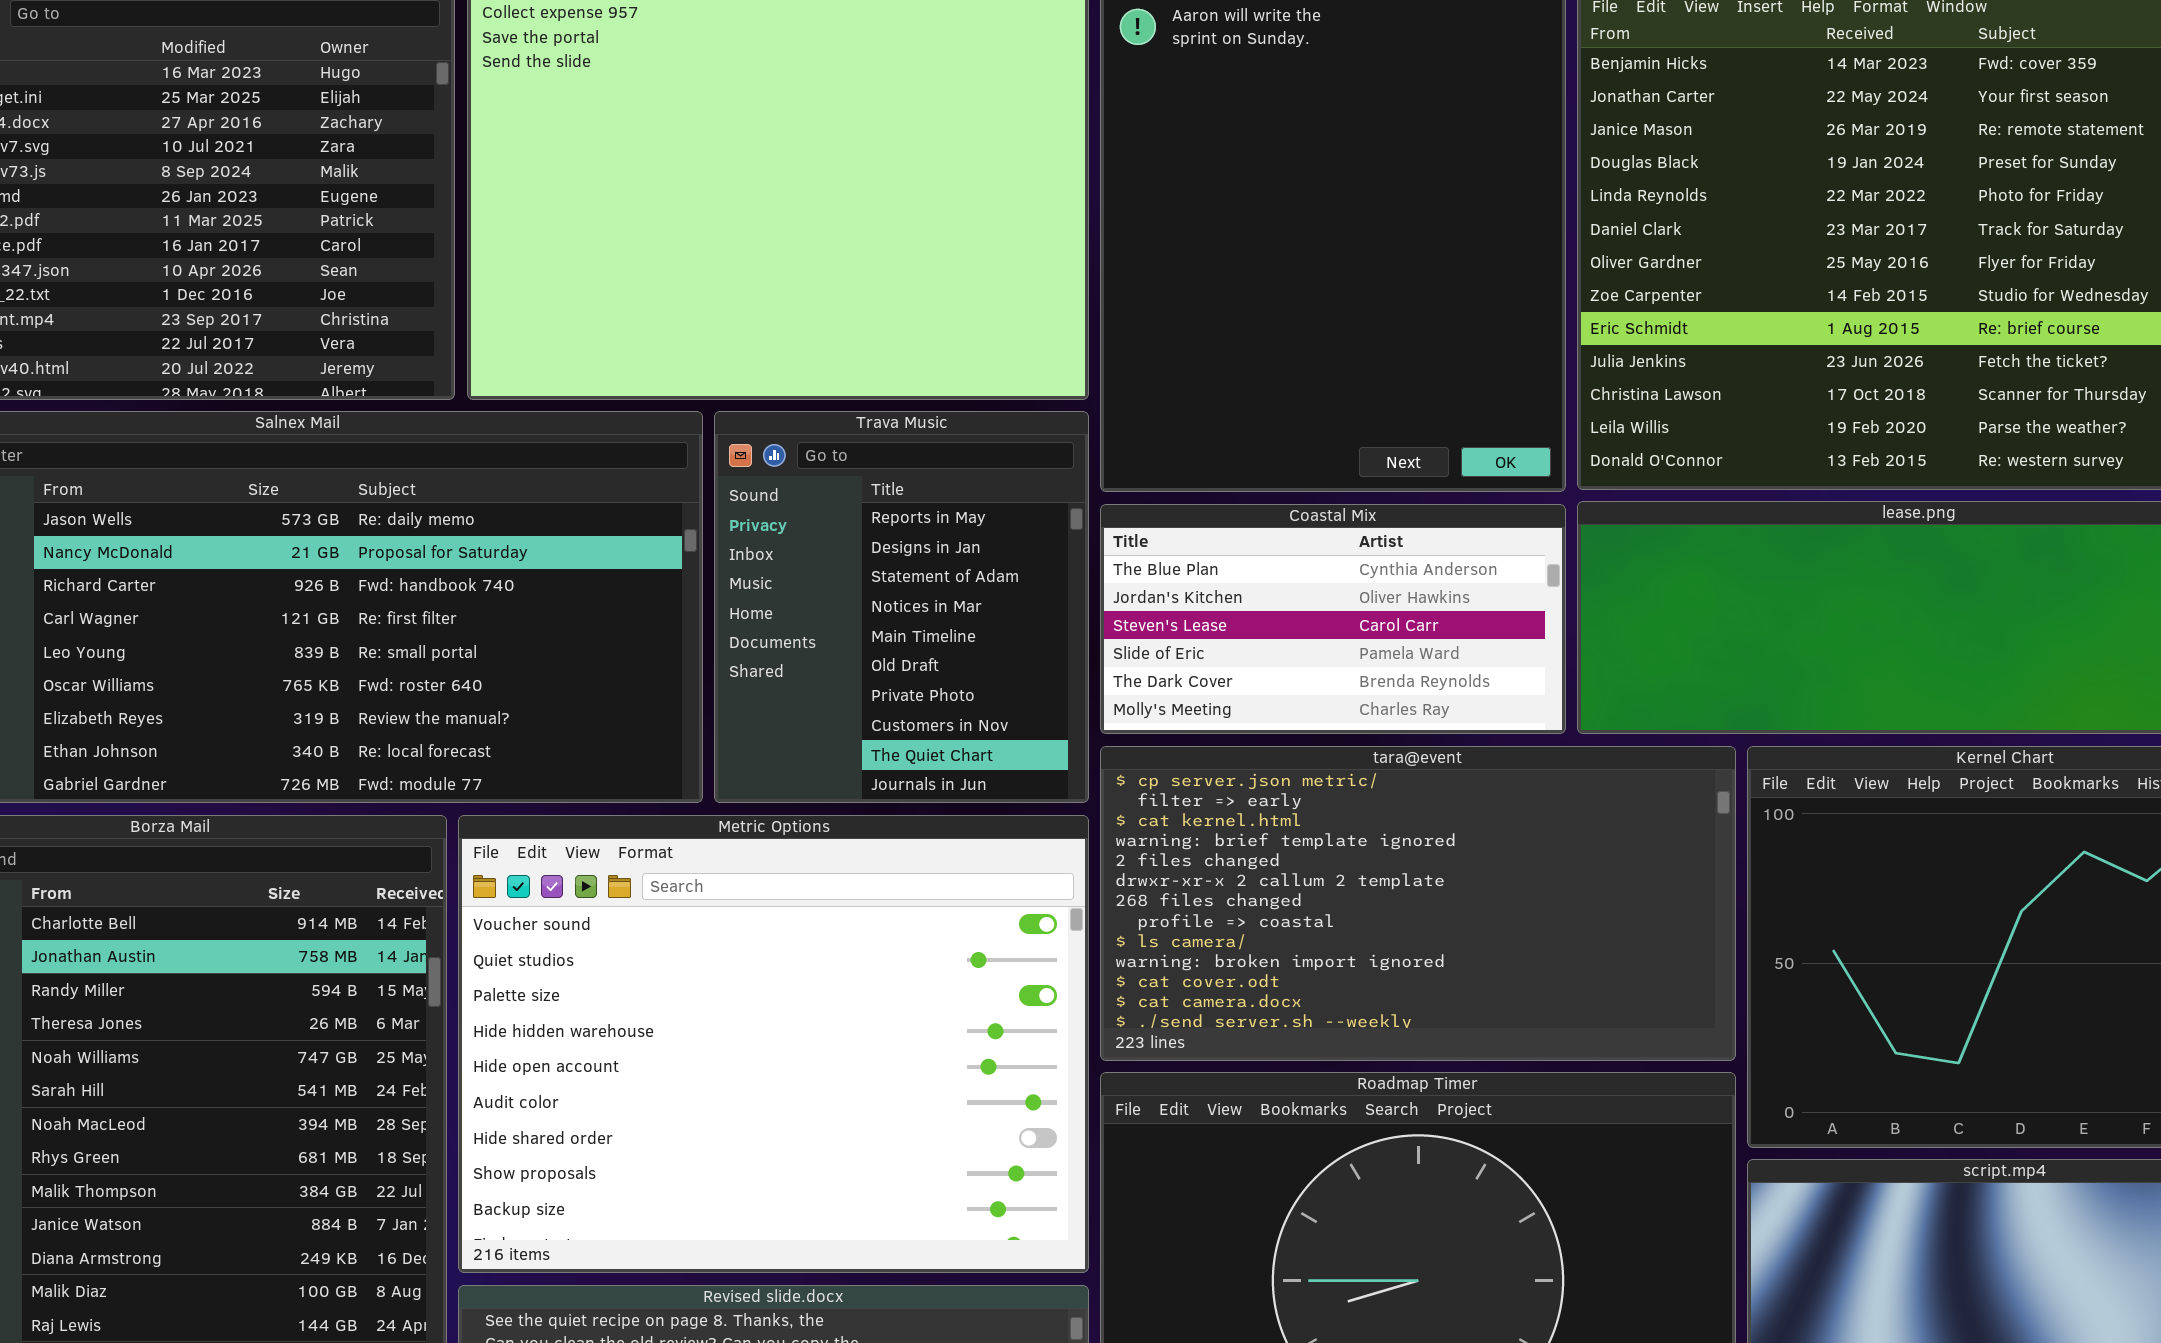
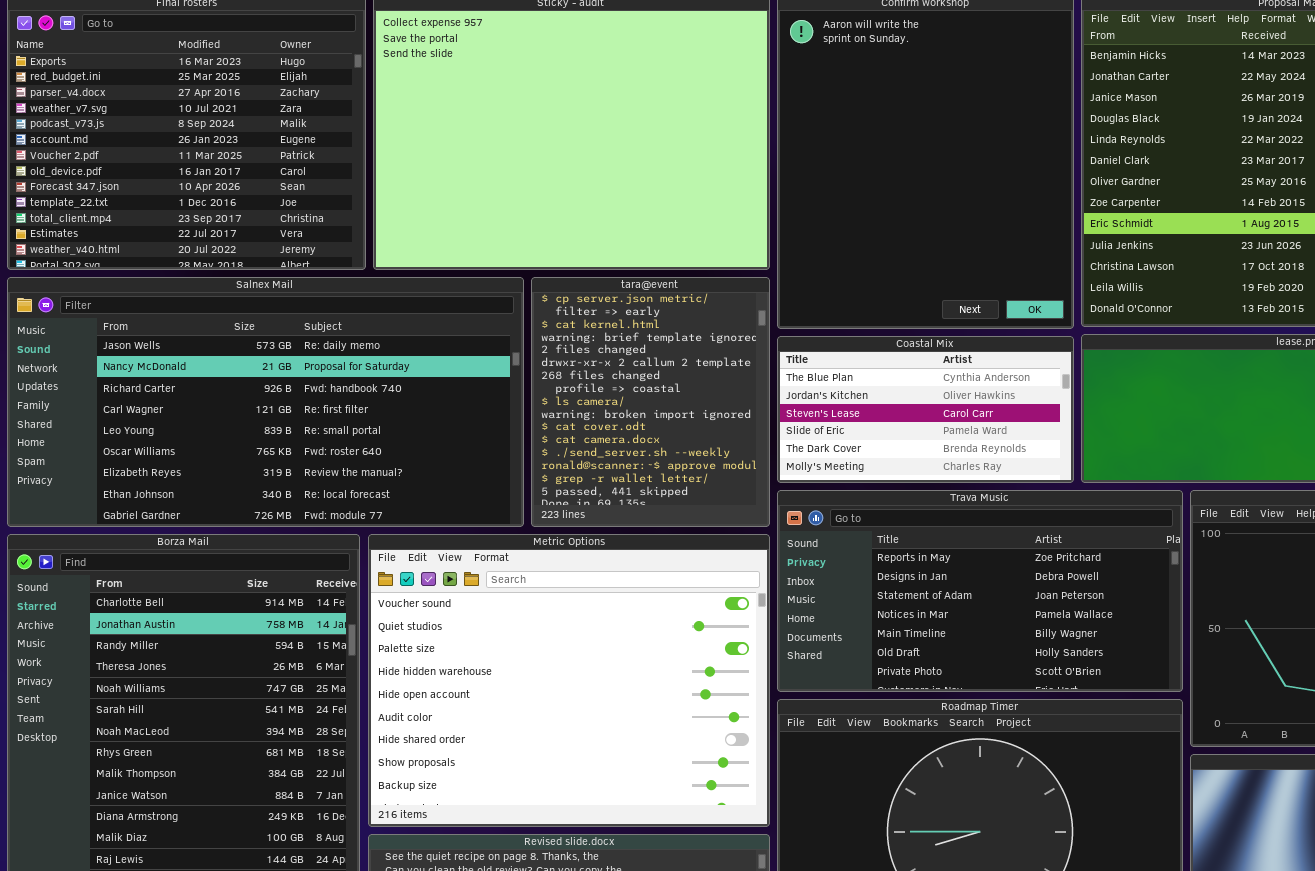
Trava Music: [714,411,1089,803] -> [777,490,1183,692], moved, resized
tara@event: [1100,746,1736,1061] -> [531,277,770,527], moved, resized

